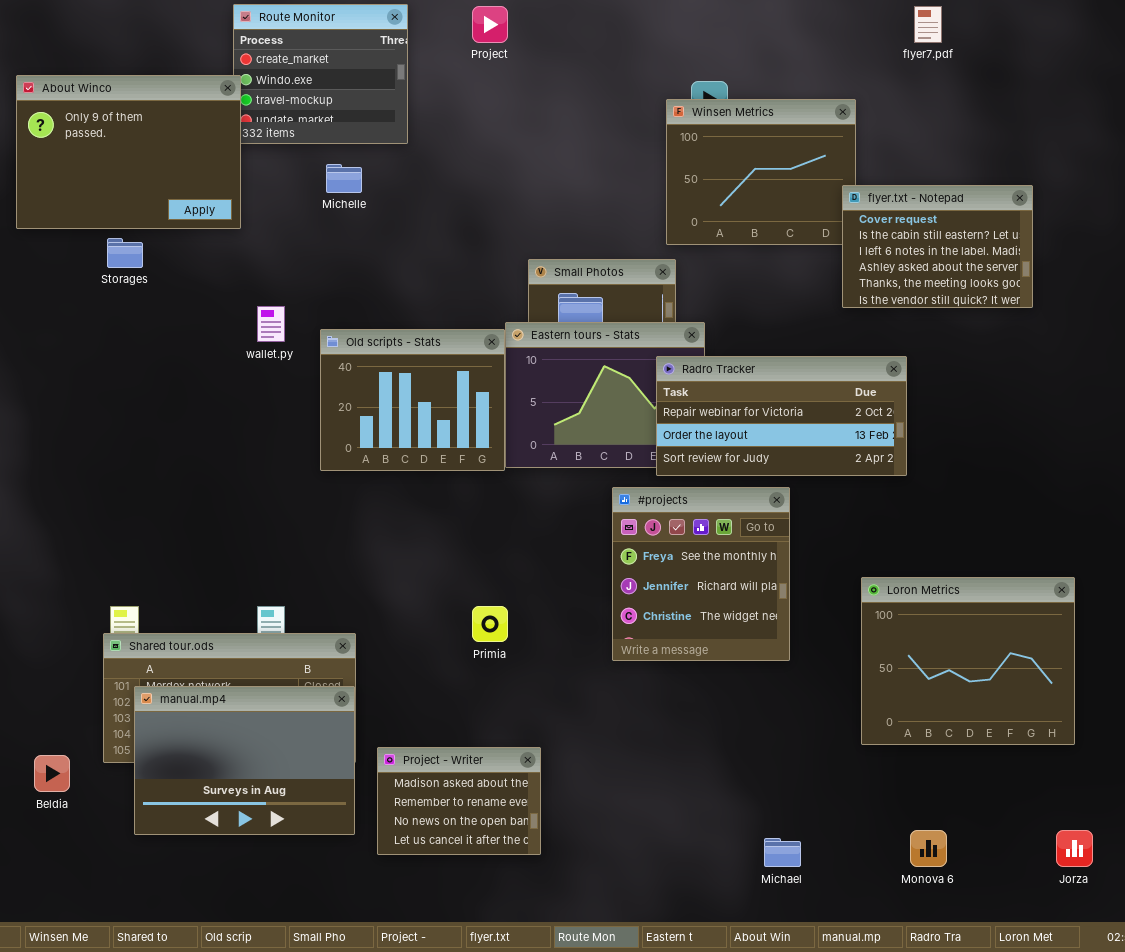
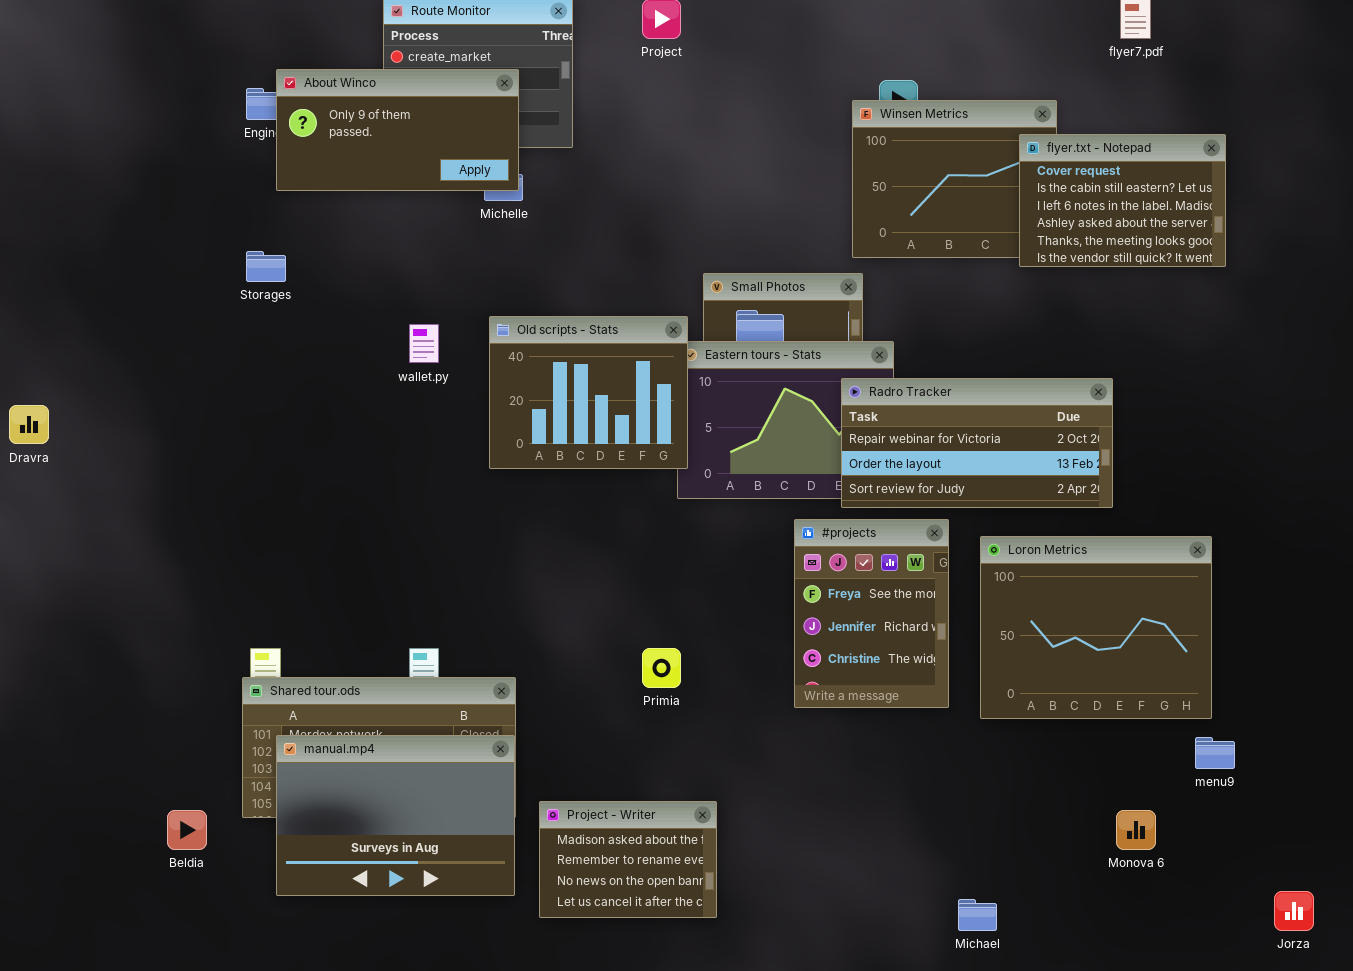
About Winco: [16,75,241,229] -> [276,69,519,191], moved, resized
flyer.txt - Notepad: [842,185,1033,308] -> [1019,134,1226,267], moved
Old scripts - Stats: [320,329,505,471] -> [489,316,688,469], moved
#projects: [612,487,790,661] -> [794,519,949,708], resized
Loron Metrics: [861,577,1075,745] -> [980,536,1212,719], moved
Monova 6: [910,830,947,867] -> [1116,810,1156,850], moved

